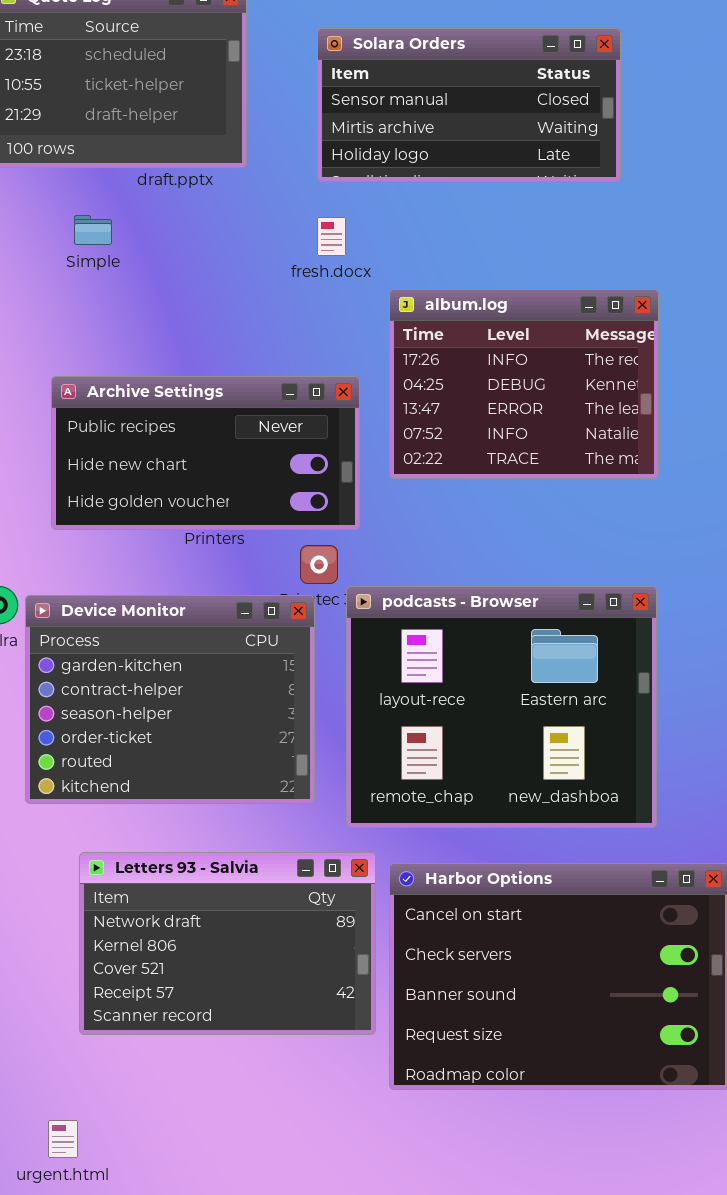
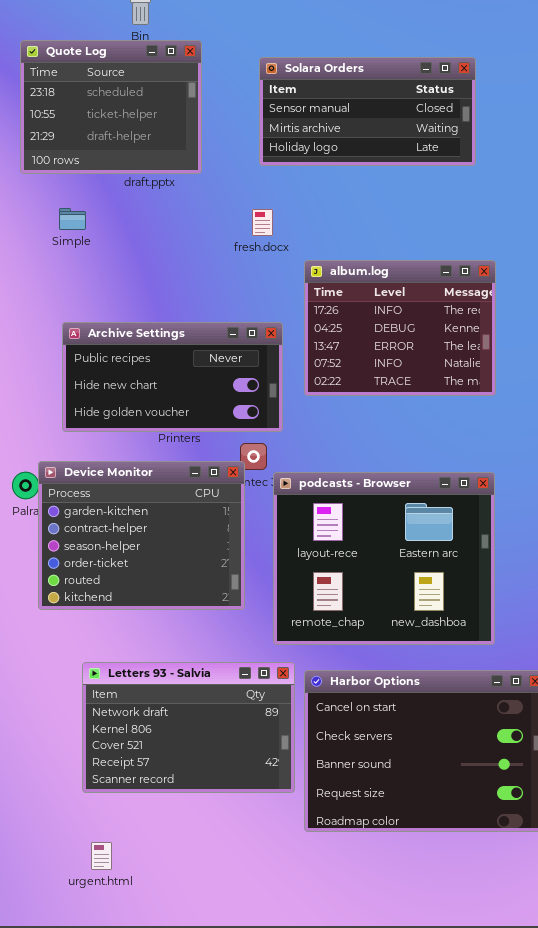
Solara Orders: [317,28,621,182] -> [259,57,476,166], moved
Simple: [74,215,112,245] -> [59,208,86,230], moved
Device Monitor: [25,595,315,804] -> [38,461,245,610], moved
urgent.html: [48,1120,78,1158] -> [91,842,112,870], moved

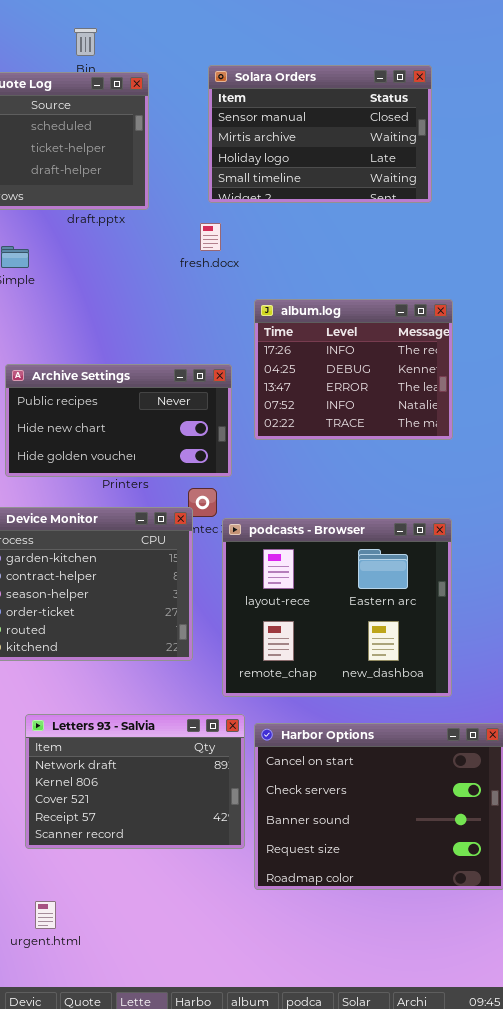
Solara Orders: [259,57,476,166] -> [208,65,432,203], resized
fresh.docx: [252,209,273,236] -> [200,223,221,251], moved

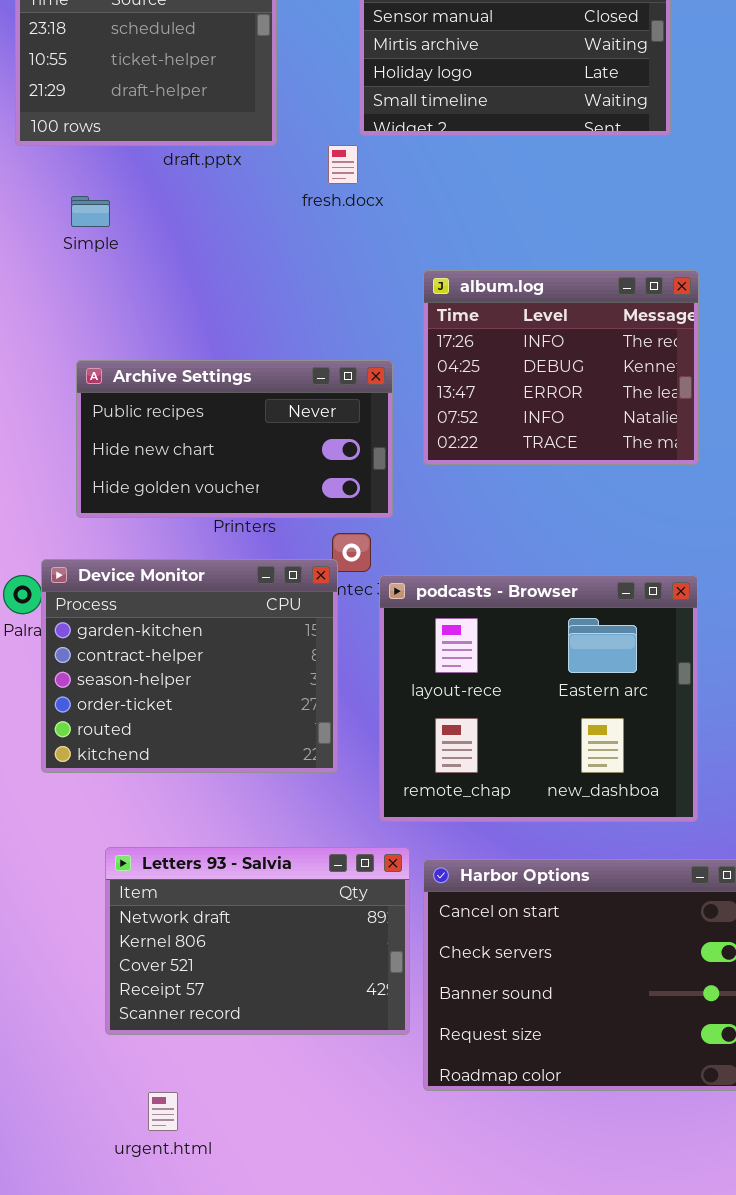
fresh.docx: [200,223,221,251] -> [328,145,358,184], moved
urgent.html: [35,901,56,929] -> [148,1092,178,1131], moved

